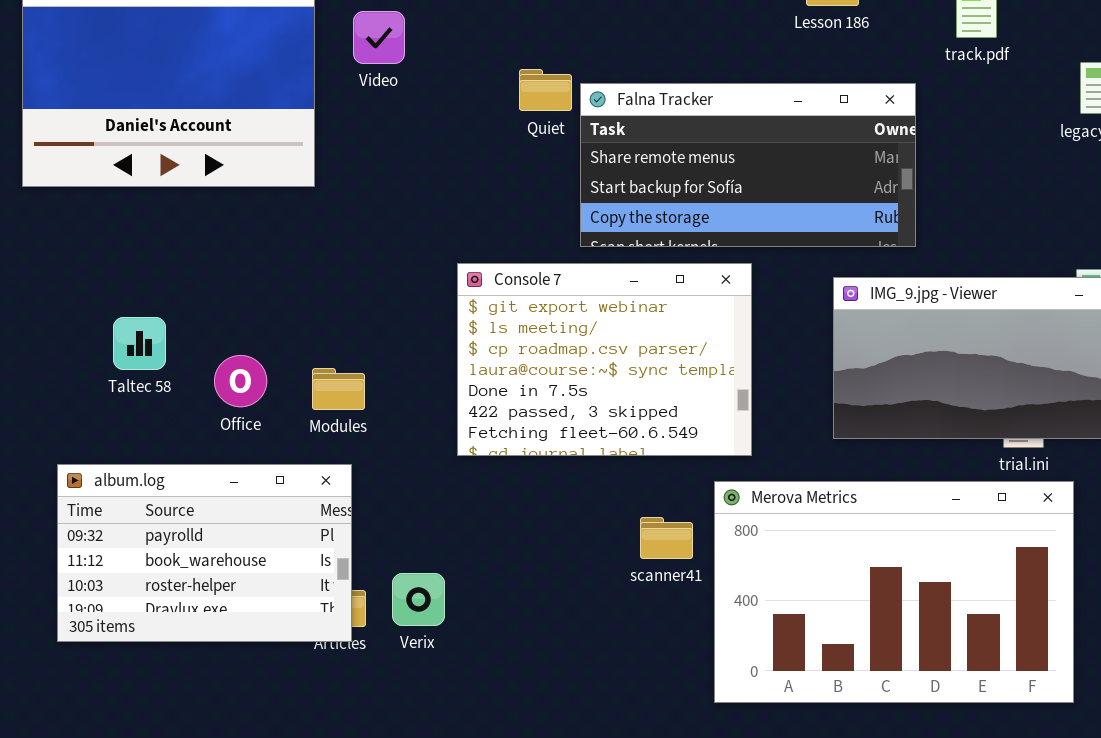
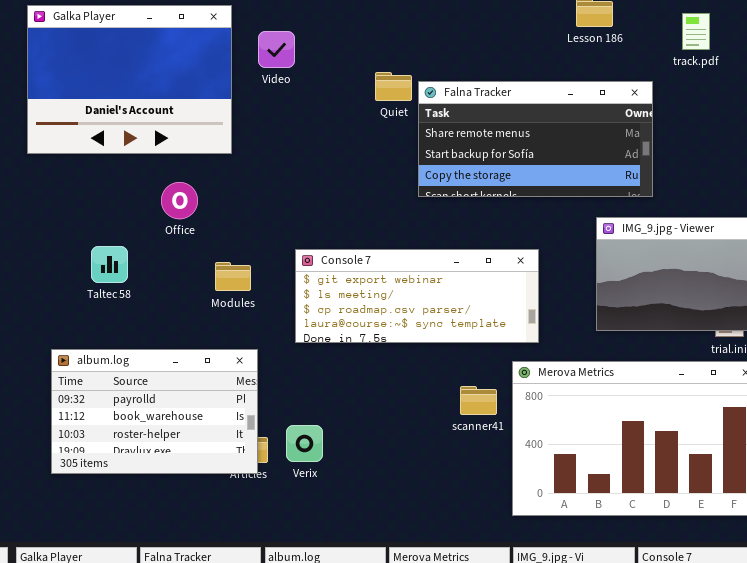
Console 7: [457,263,752,456] -> [295,249,539,343], resized
Office: [214,355,267,407] -> [161,182,198,219], moved
Modules: [312,368,365,410] -> [215,262,251,291], moved

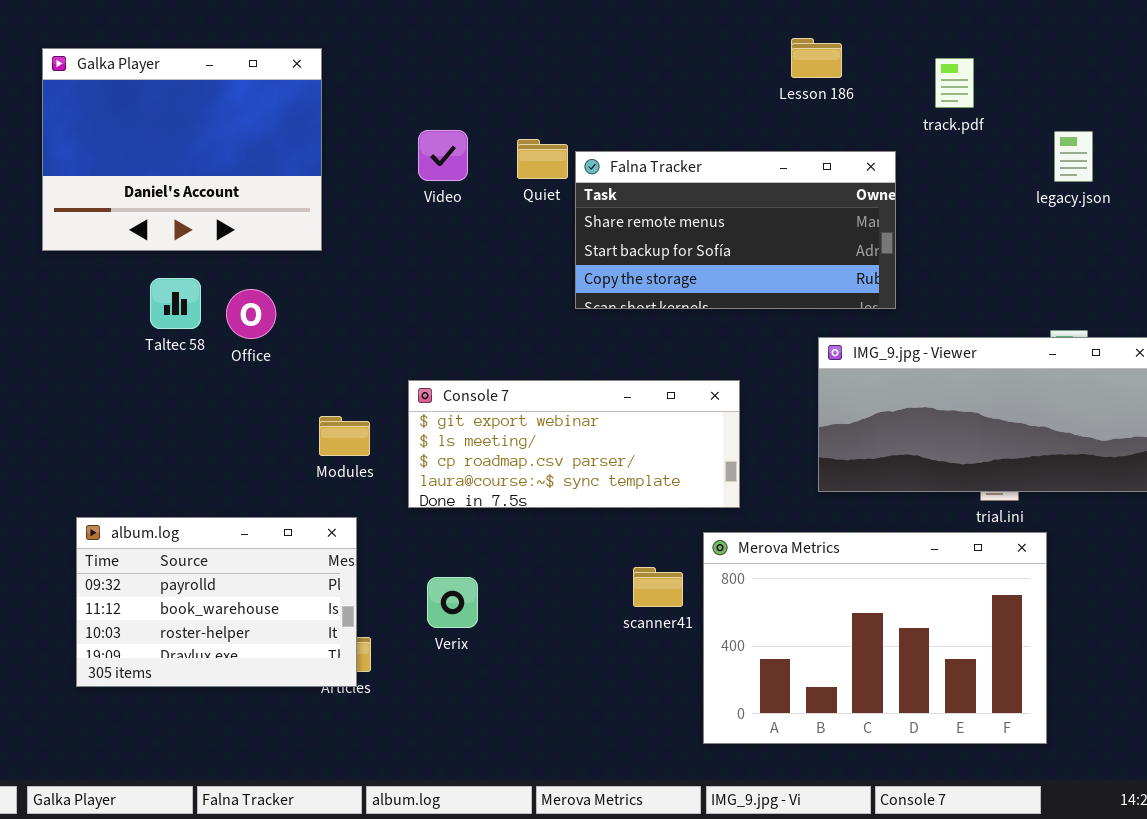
Video: [258,31,295,68] -> [418,130,468,181], moved
Taltec 58: [91,246,128,283] -> [150,278,201,329], moved
Modules: [215,262,251,291] -> [319,416,370,456], moved
Verix: [286,425,323,462] -> [427,577,478,628], moved

